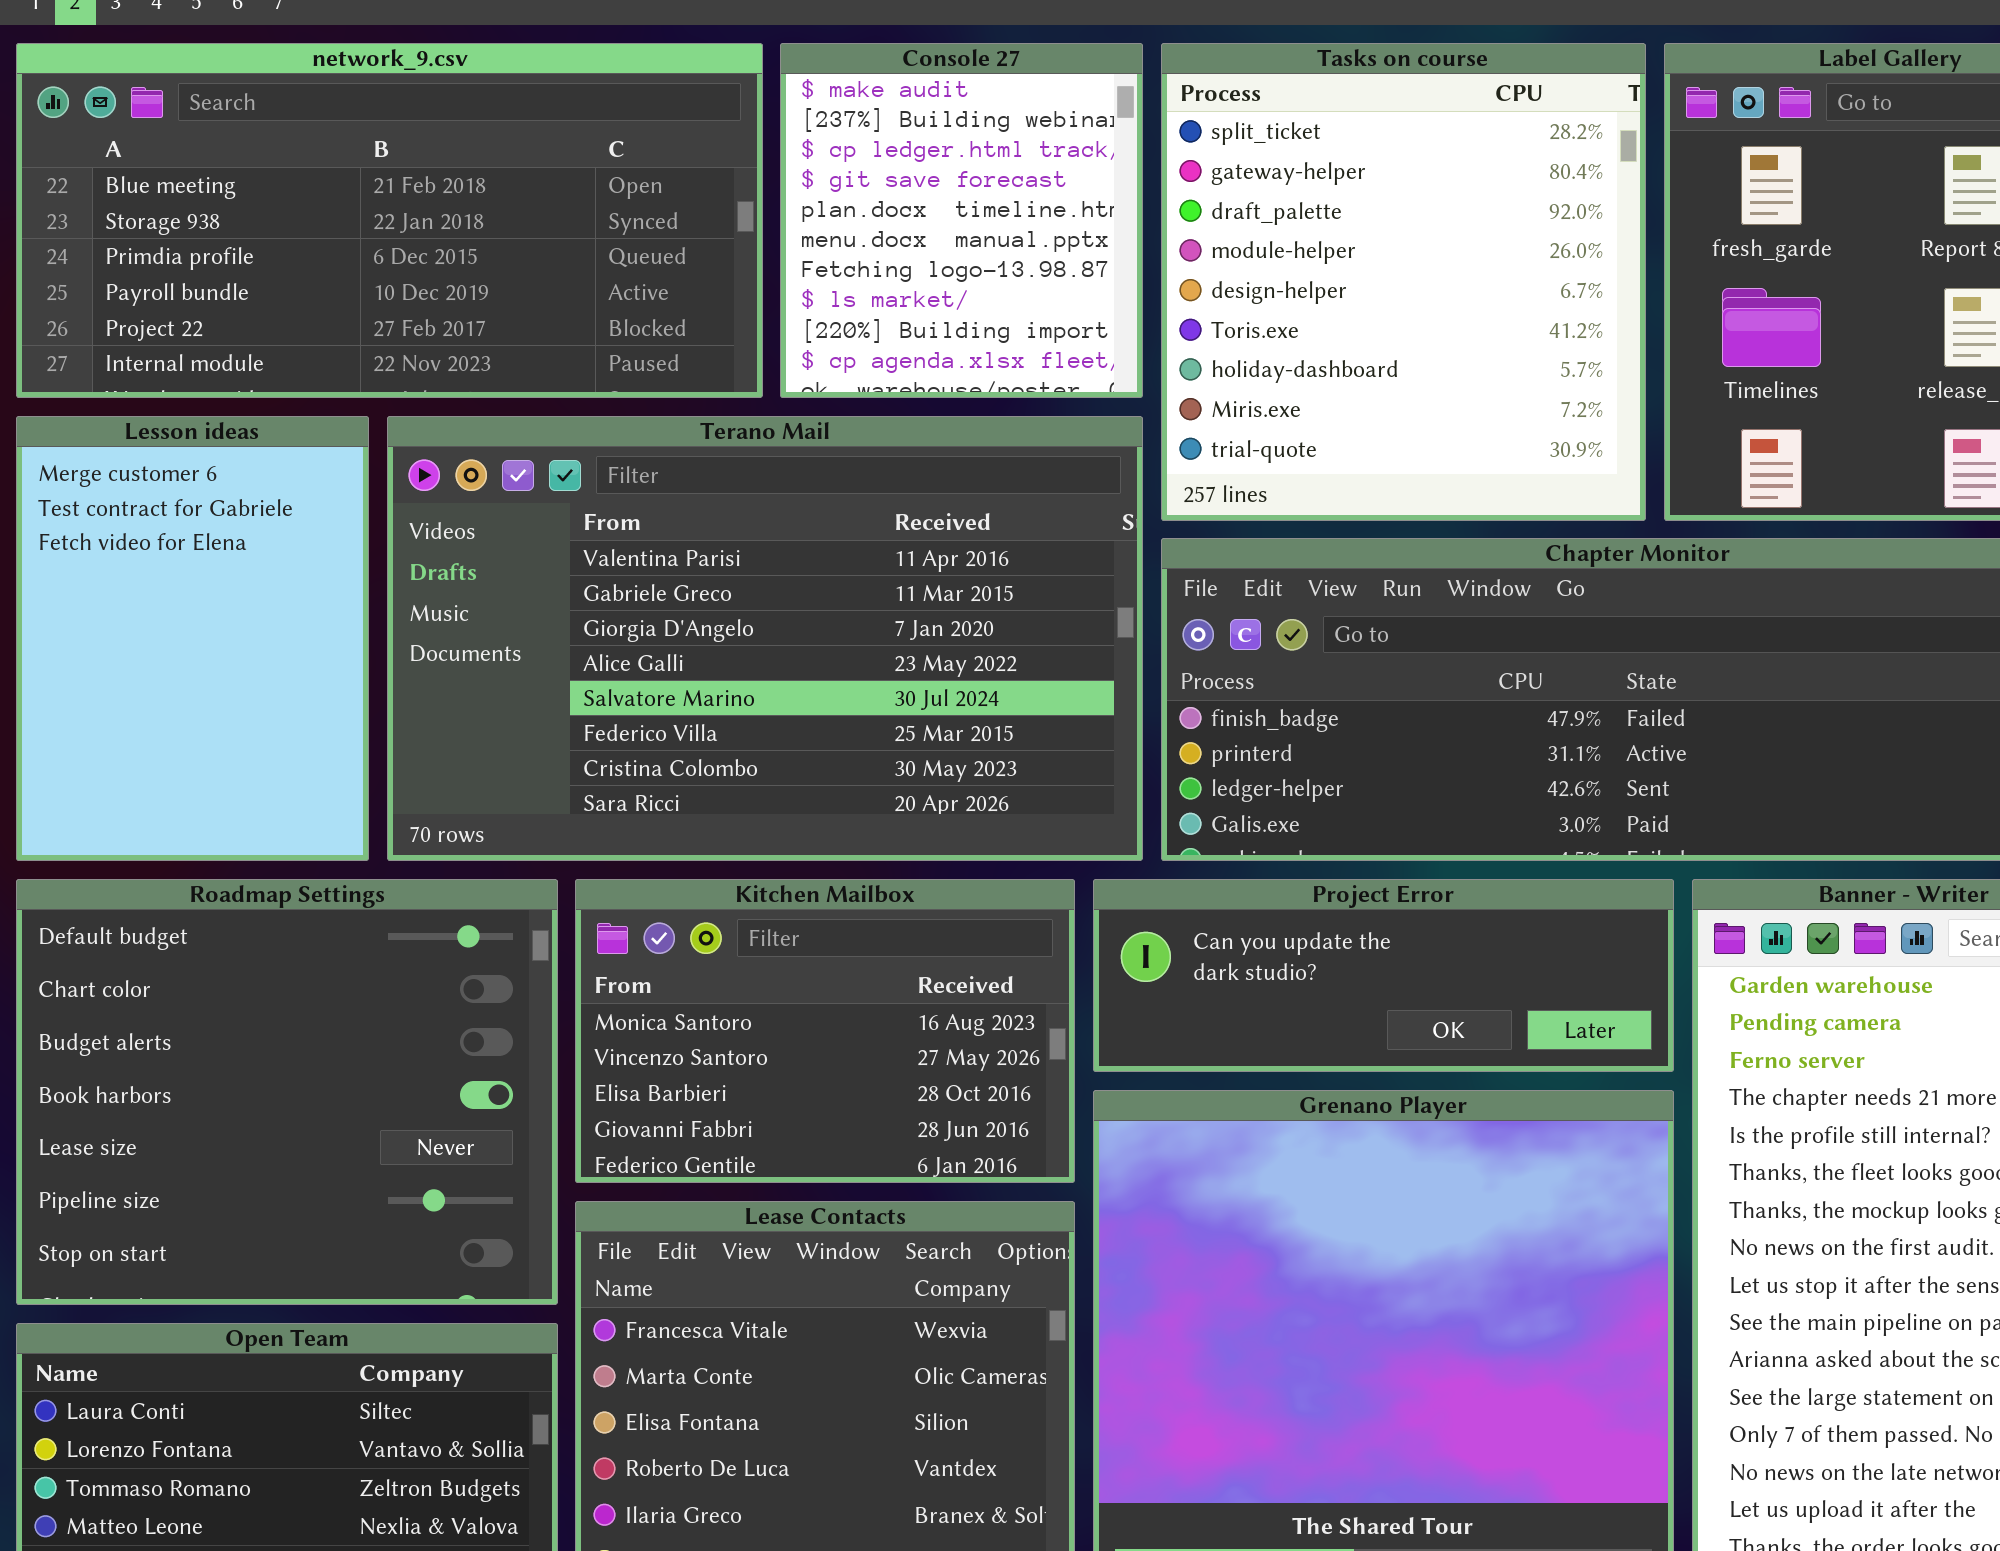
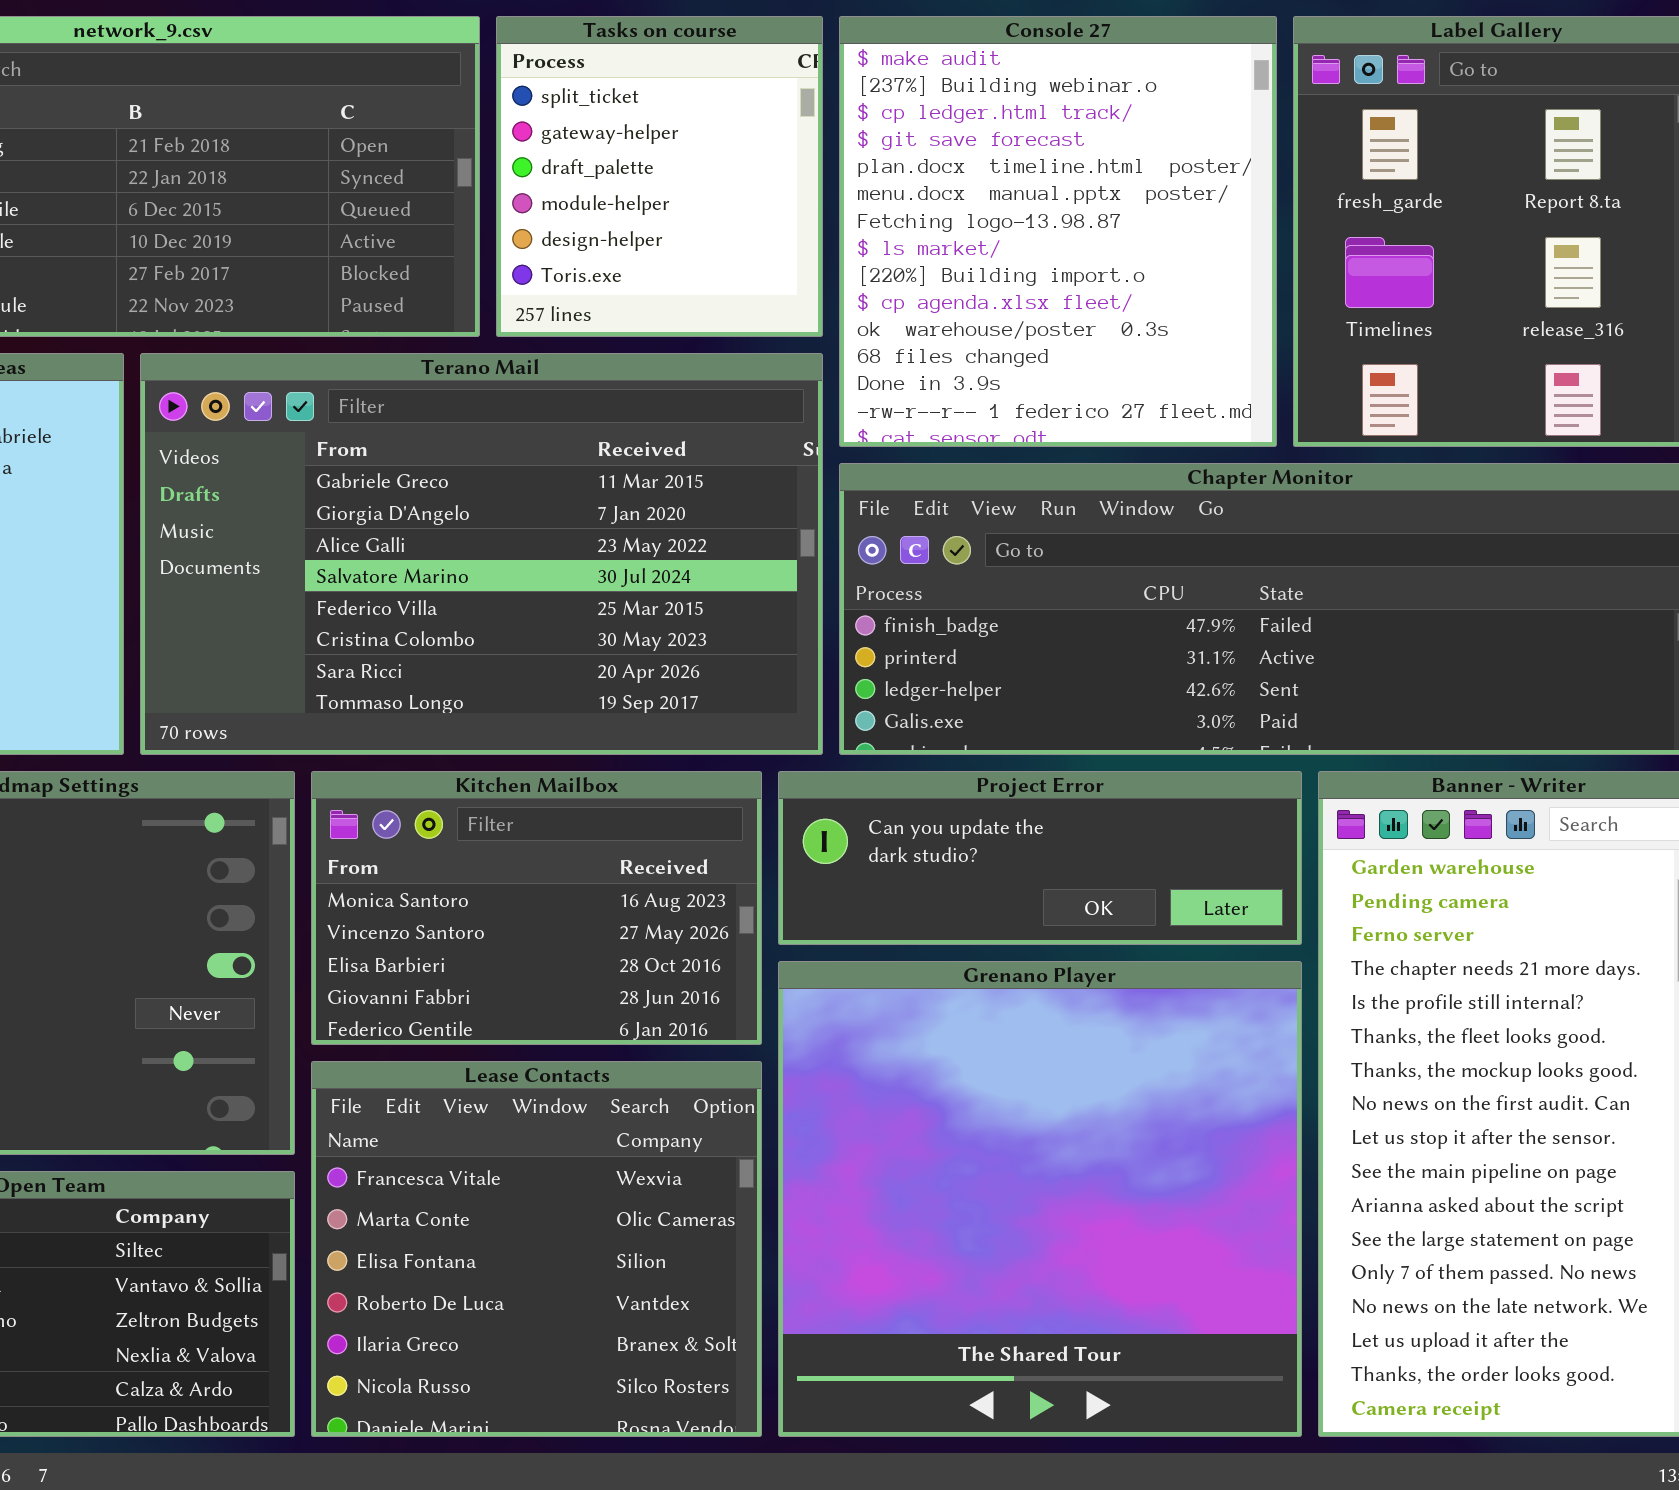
Console 27: [780,43,1143,398] -> [839,16,1277,447], moved, resized
Tasks on course: [1161,43,1646,521] -> [496,16,823,337], moved, resized
Terano Mail: [387,416,1143,861] -> [140,353,823,755], scrolled down 1 row

